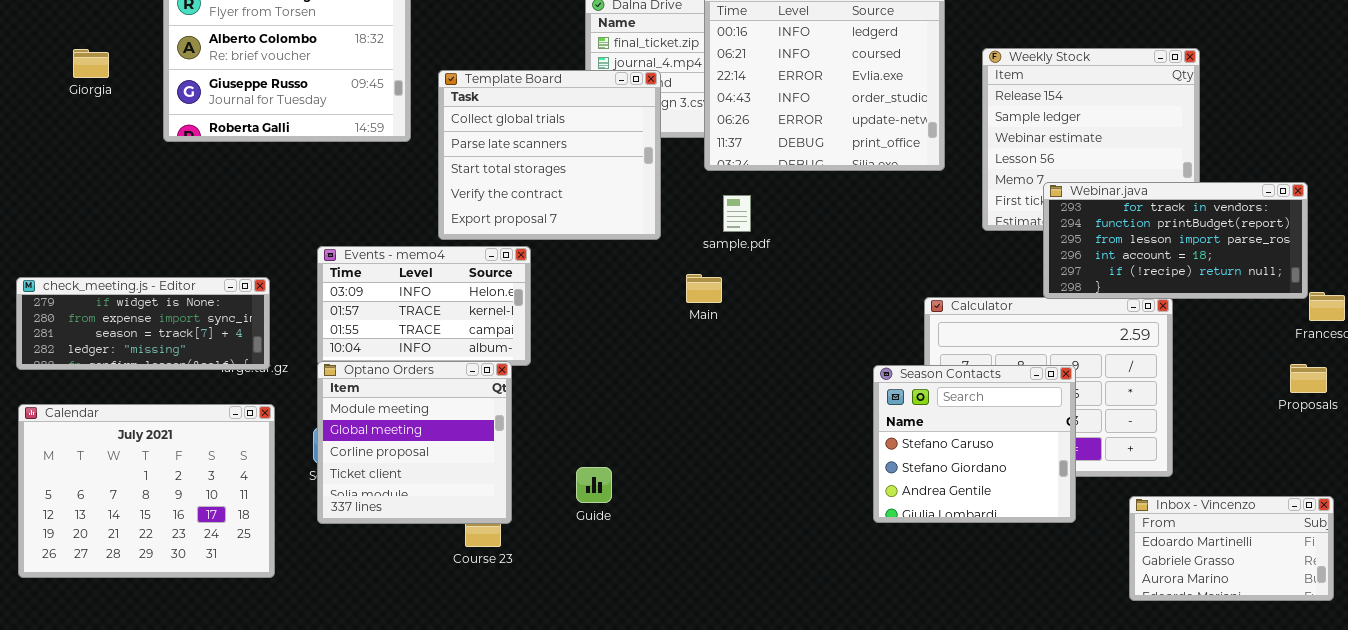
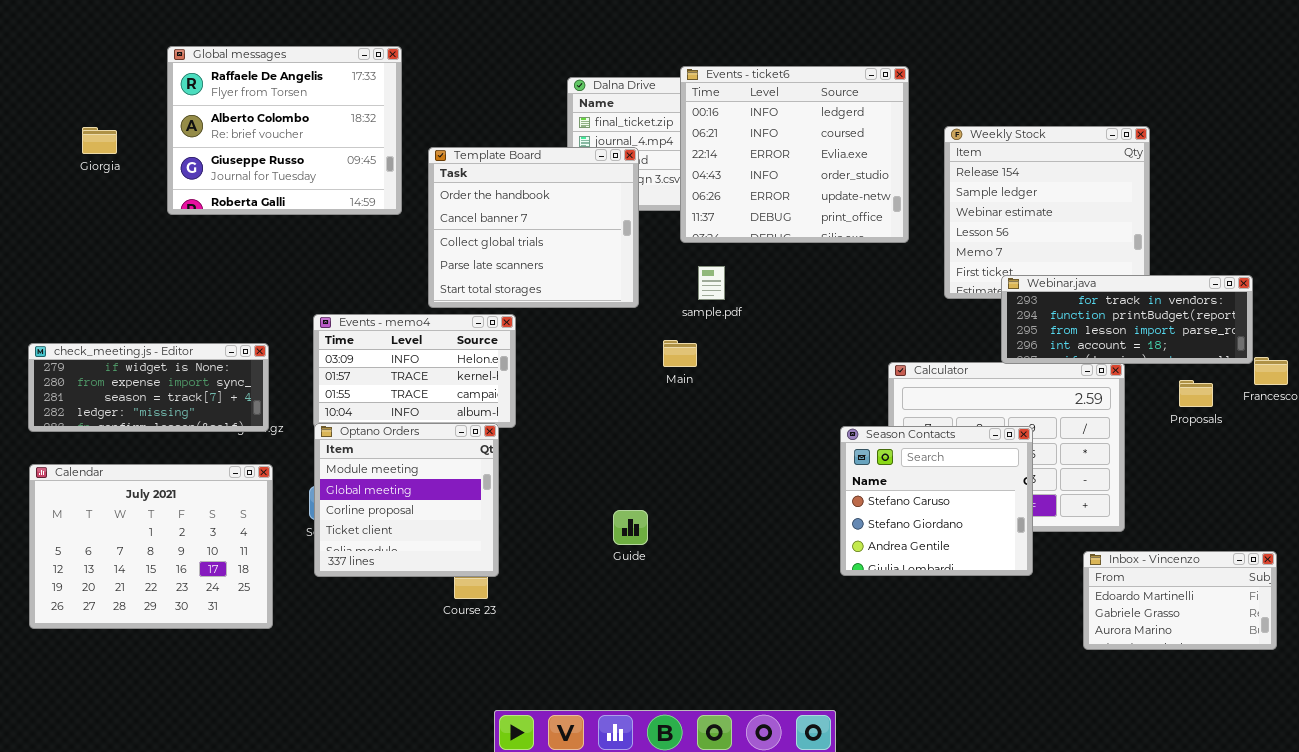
Template Board: [438,70,661,240] -> [428,147,639,308], scrolled up 2 rows
Webinar.java: [1043,182,1308,299] -> [1001,275,1253,364], resized
Proposals: [1290,364,1327,393] -> [1179,380,1213,407], moved
Guide: [576,467,612,503] -> [613,510,648,545], moved

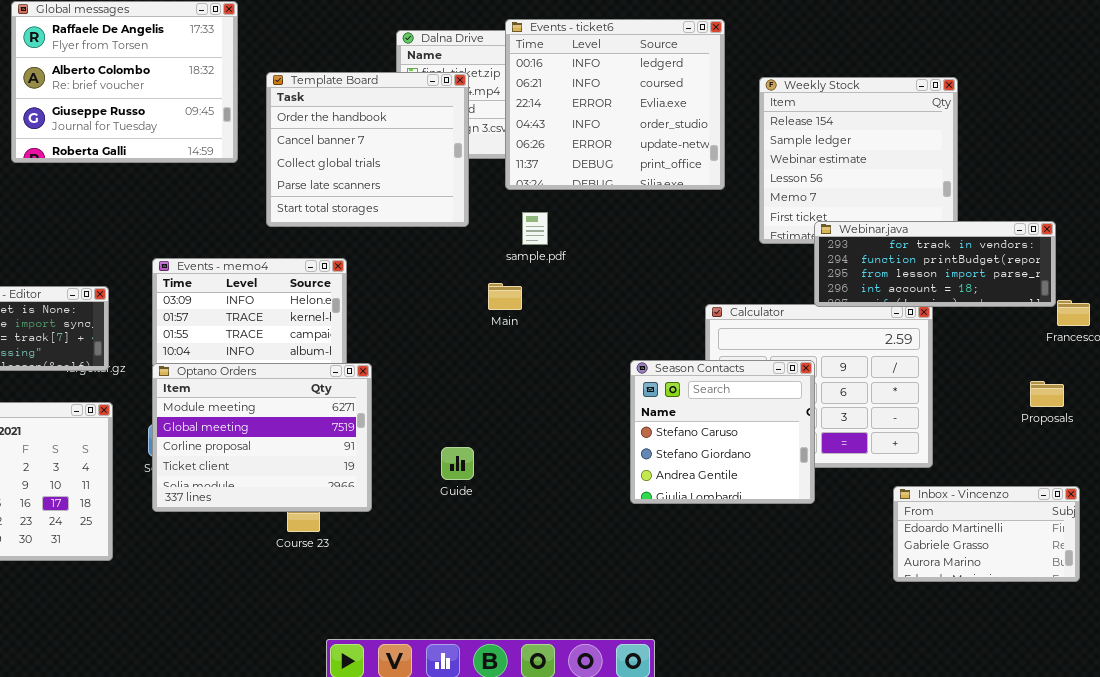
Template Board: [428,147,639,308] -> [266,72,469,227], moved
Proposals: [1179,380,1213,407] -> [1030,381,1064,407], moved
Optano Orders: [314,423,499,577] -> [152,363,372,512], resized
Season Contacts: [840,426,1033,576] -> [630,360,815,504], moved

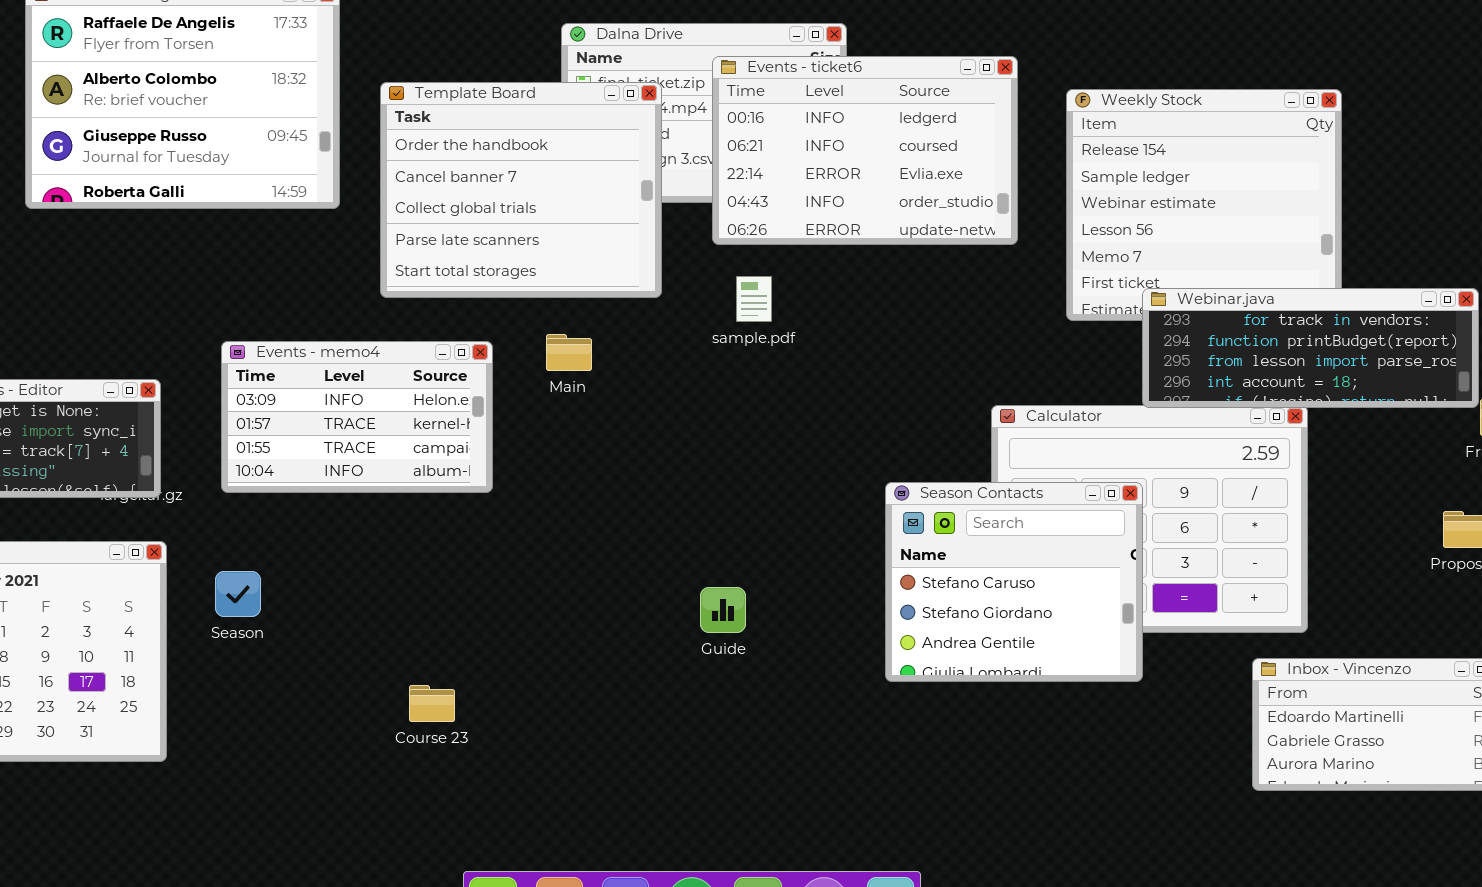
Events - ticket6: [505,19,725,190] -> [712,56,1018,245], resized
Main: [488,283,522,310] -> [546,334,592,371], moved
Optano Orders: [152,363,372,512] -> none, closed
Guide: [441,447,474,480] -> [700,587,746,633], moved

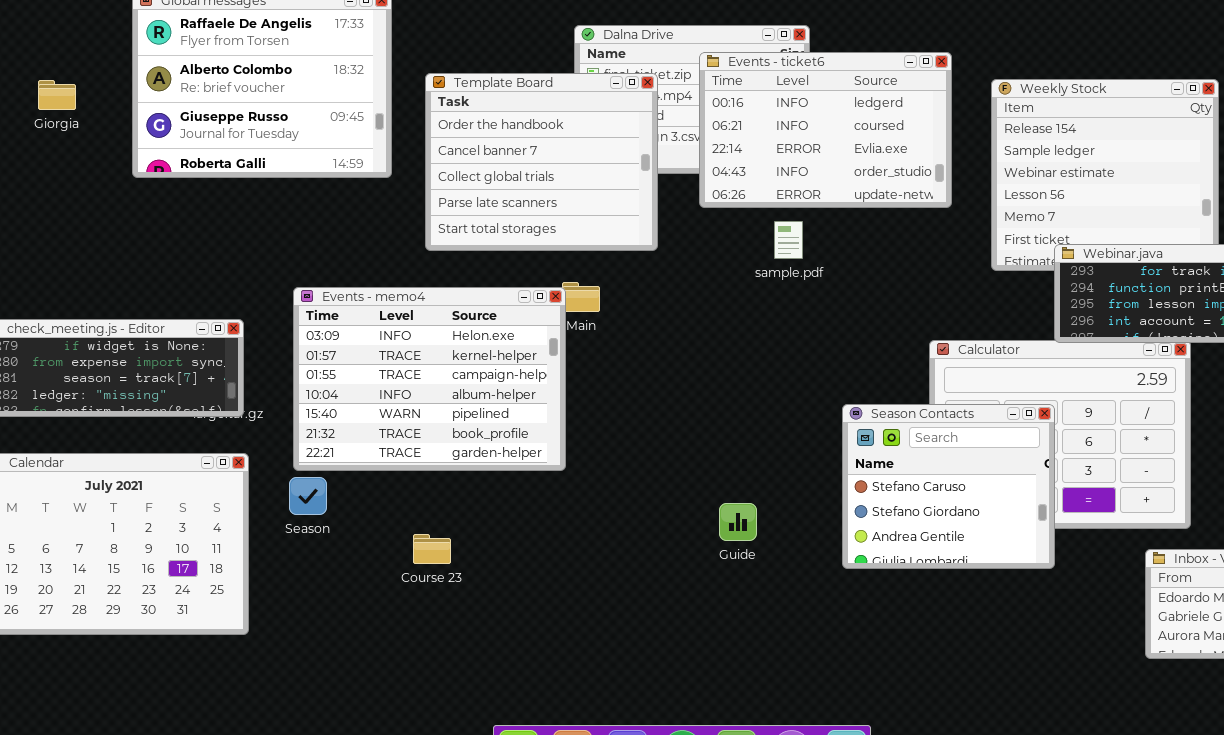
sample.pdf: [736,276,772,322] -> [774,221,803,259], moved
Events - memo4: [221,341,493,493] -> [293,287,566,471], resized
Guide: [700,587,746,633] -> [719,503,757,541], moved
Course 23: [409,685,455,722] -> [413,534,451,564], moved

